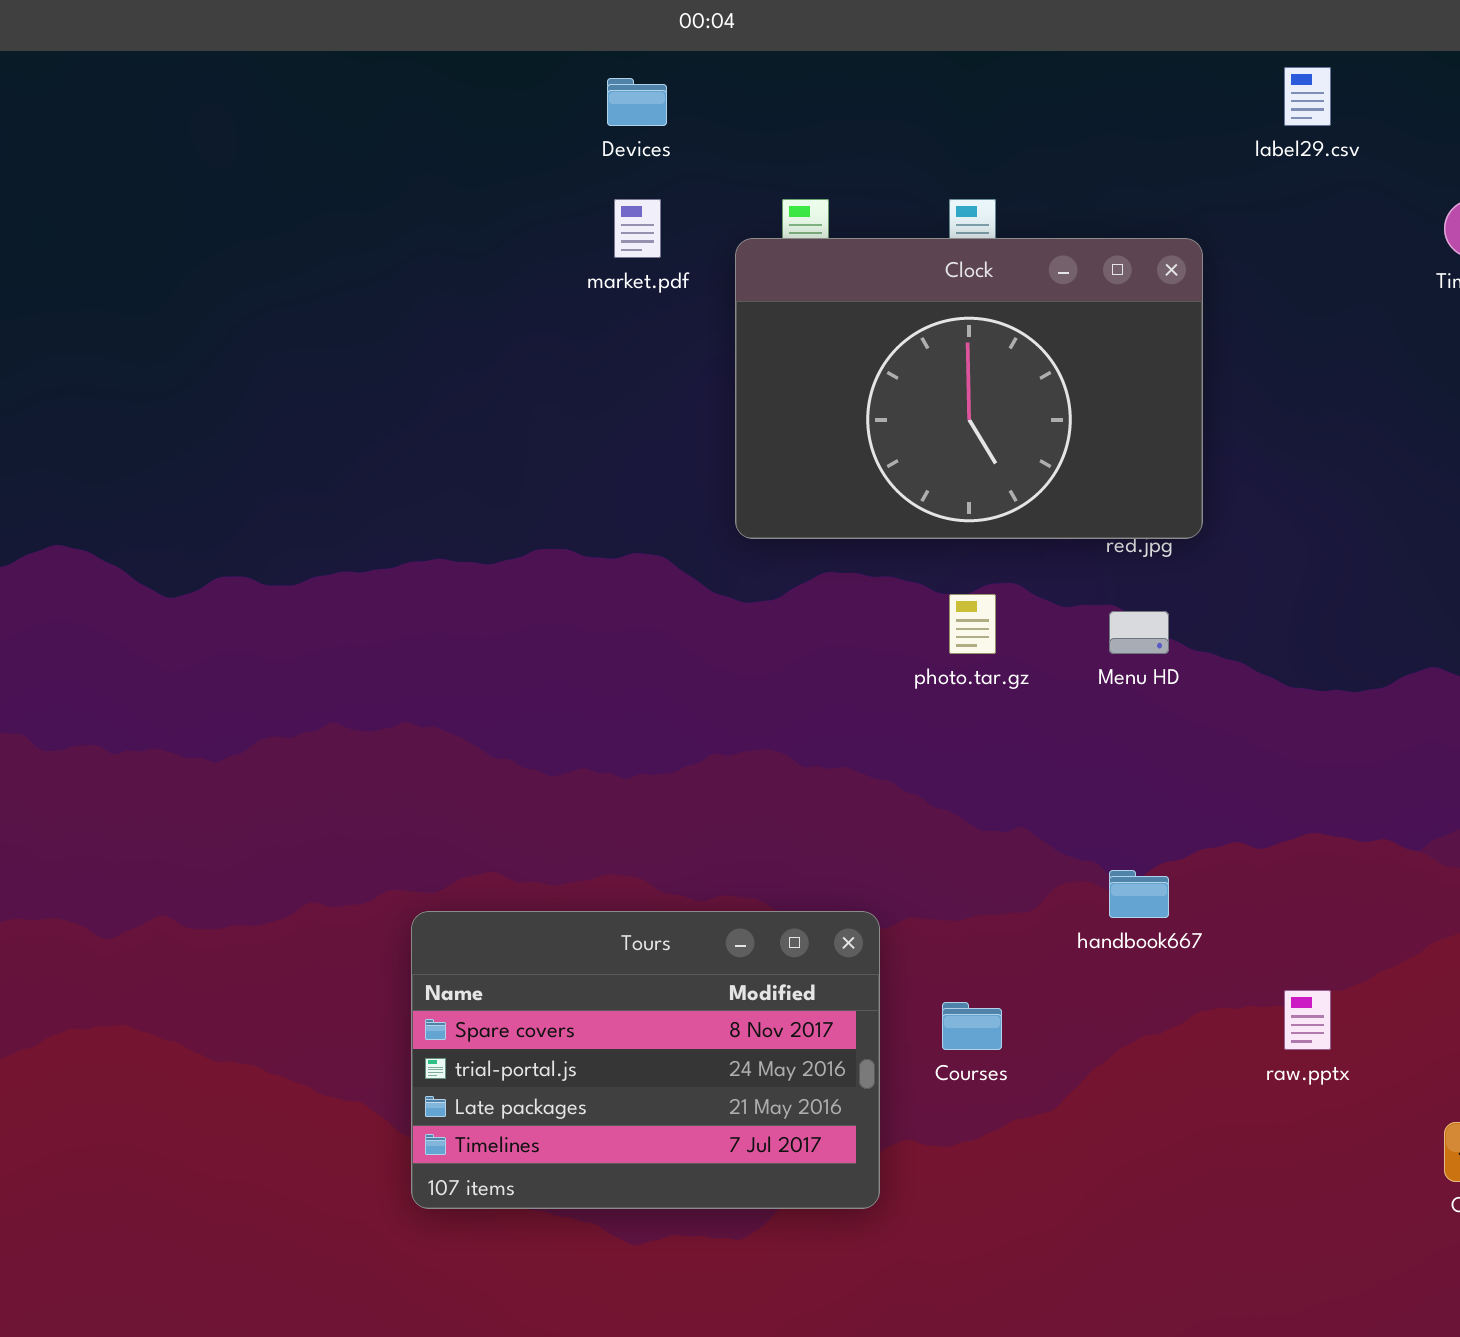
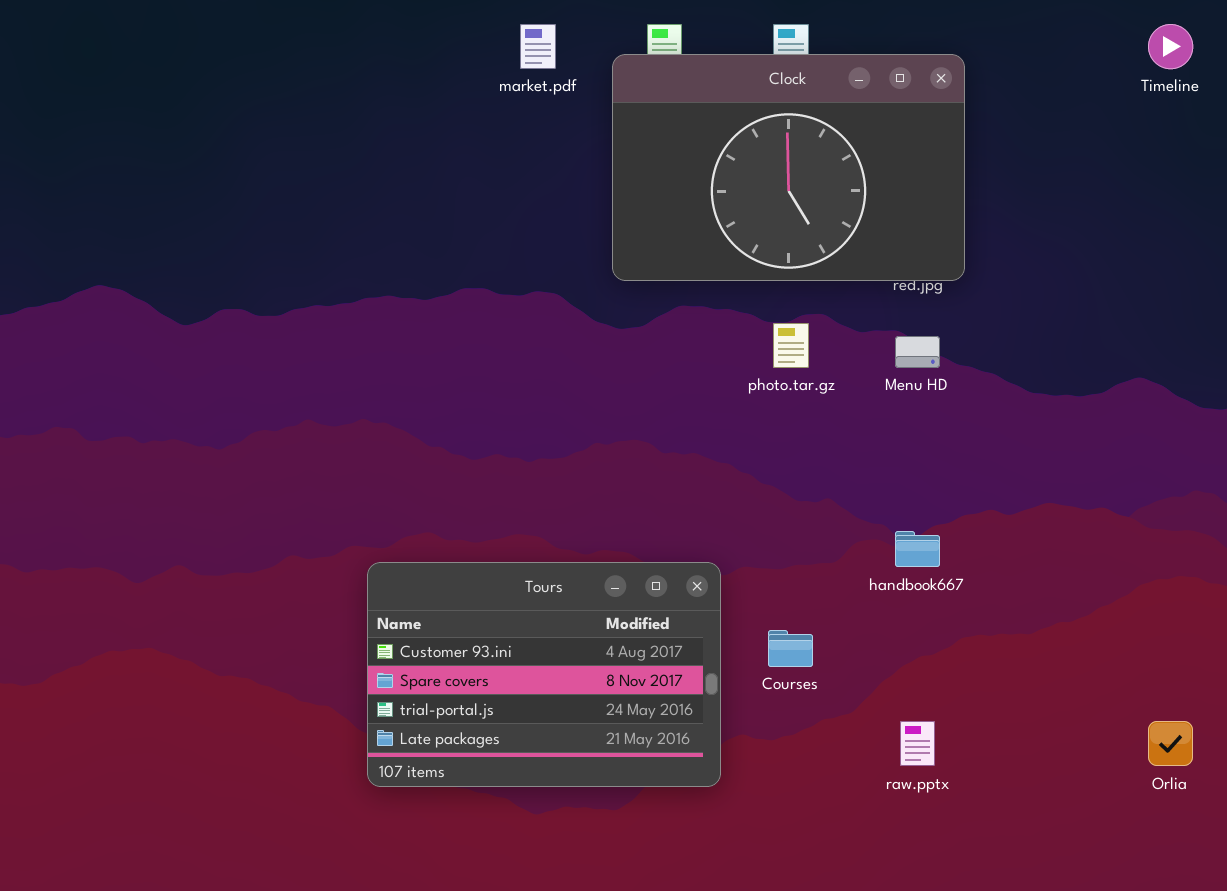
Tours: [411,911,880,1209] -> [367,562,721,787], scrolled up 1 row
raw.pptx: [1284,990,1331,1050] -> [900,721,935,766], moved

